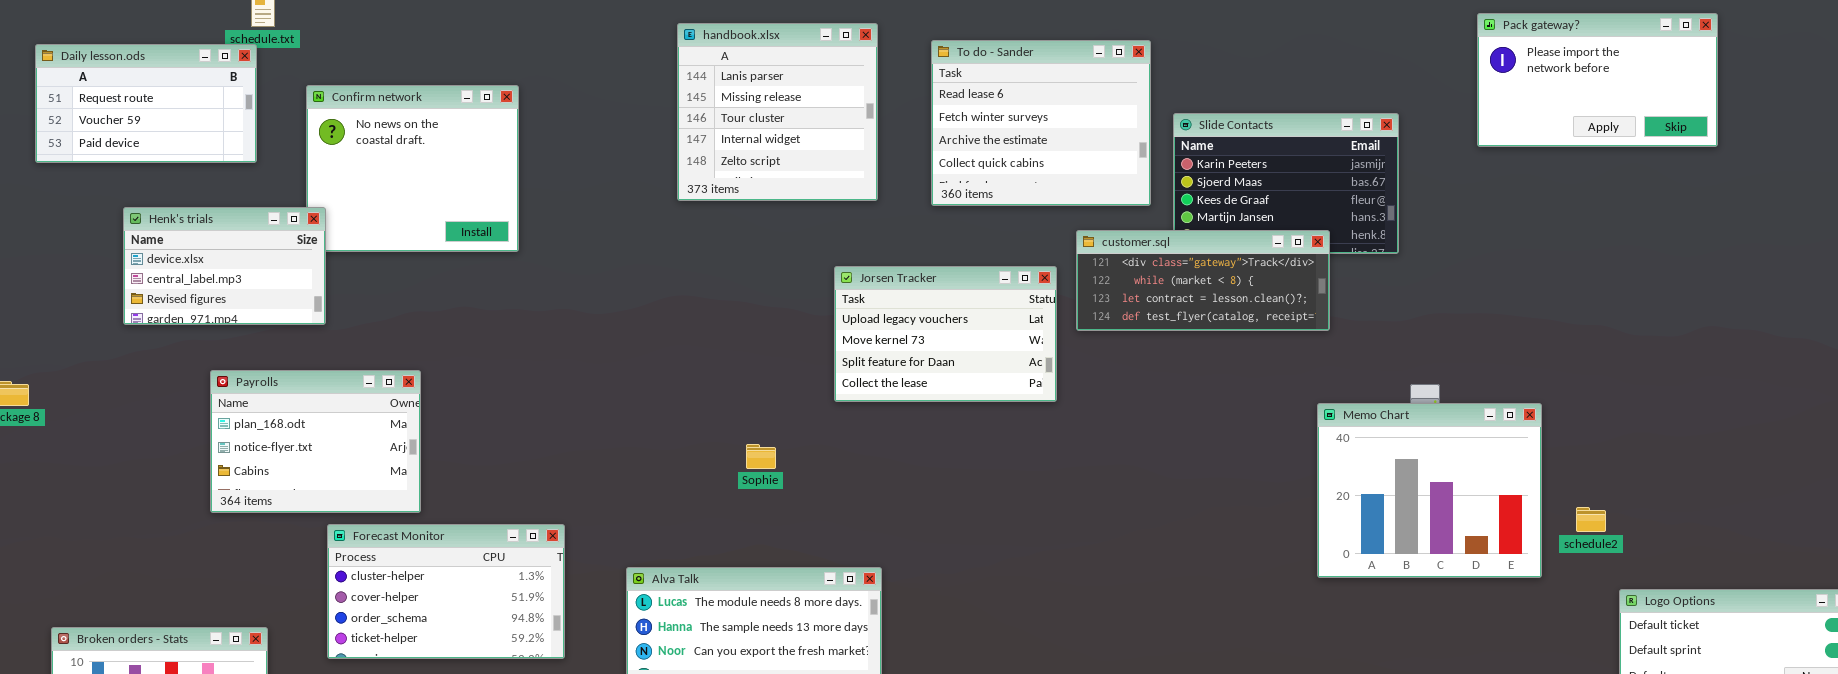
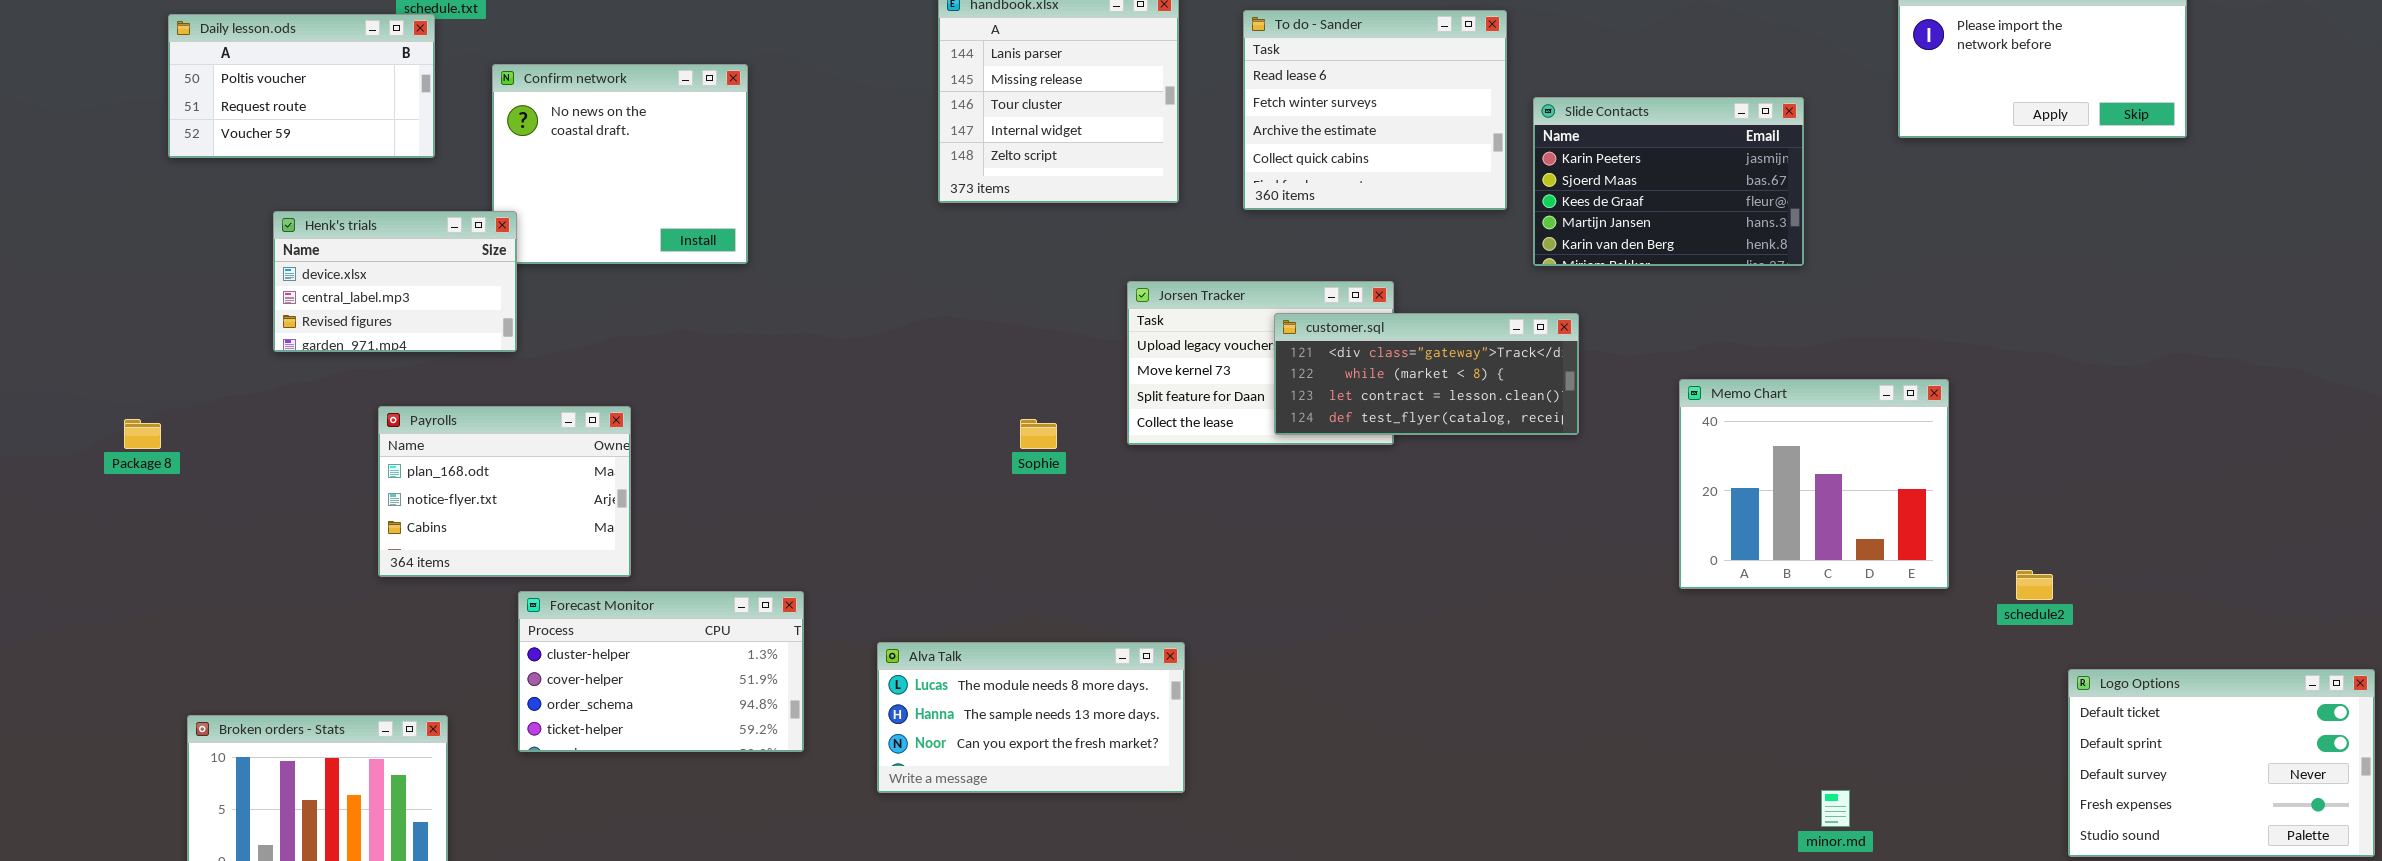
Daily lesson.ods: [35,44,257,163] -> [168,14,435,158], scrolled up 1 row
customer.sql: [1076,230,1330,331] -> [1274,313,1579,435], moved
Memo Chart: [1317,403,1542,578] -> [1679,379,1949,589], moved
Sophie: [746,444,776,469] -> [1020,419,1057,449], moved

